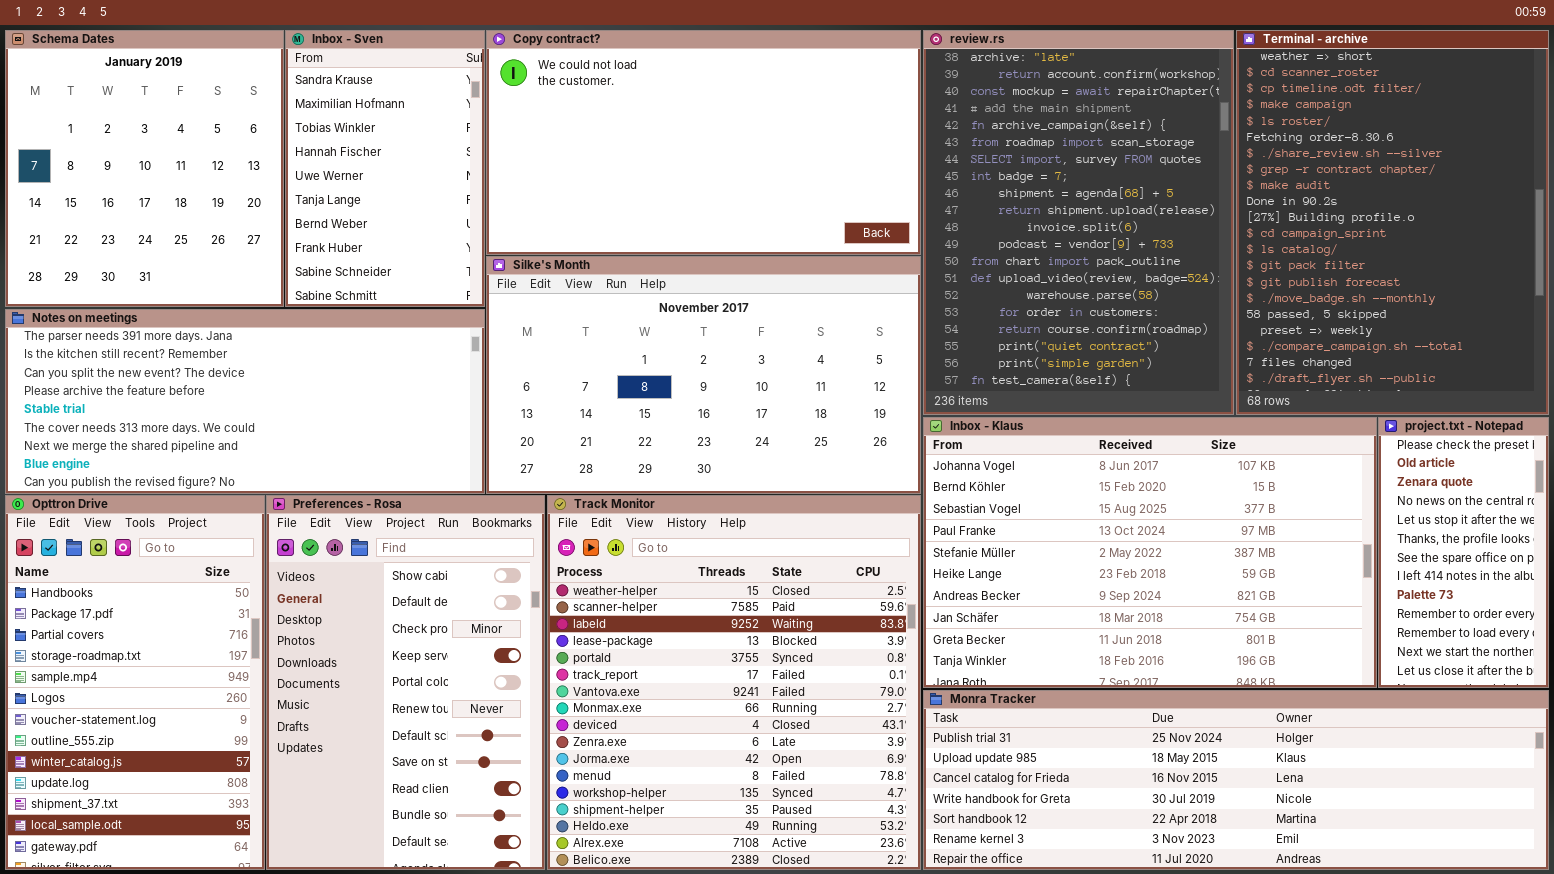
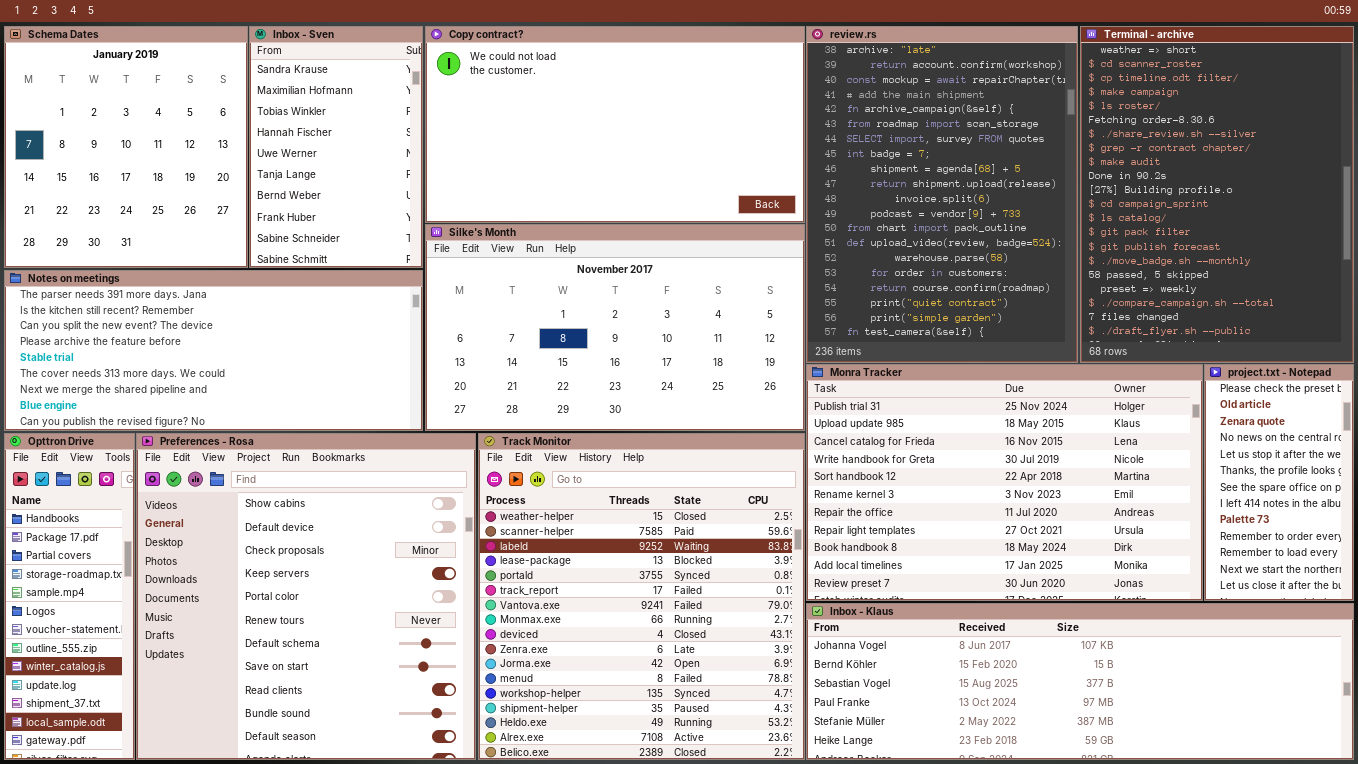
Inbox - Klaus: [923,417,1377,688] -> [806,603,1354,760], moved, resized
Opttron Drive: [5,495,265,870] -> [4,433,135,760], resized
Preferences - Rosa: [266,495,545,870] -> [136,433,476,760], resized
Monra Tracker: [923,690,1549,870] -> [806,364,1203,601], moved, resized

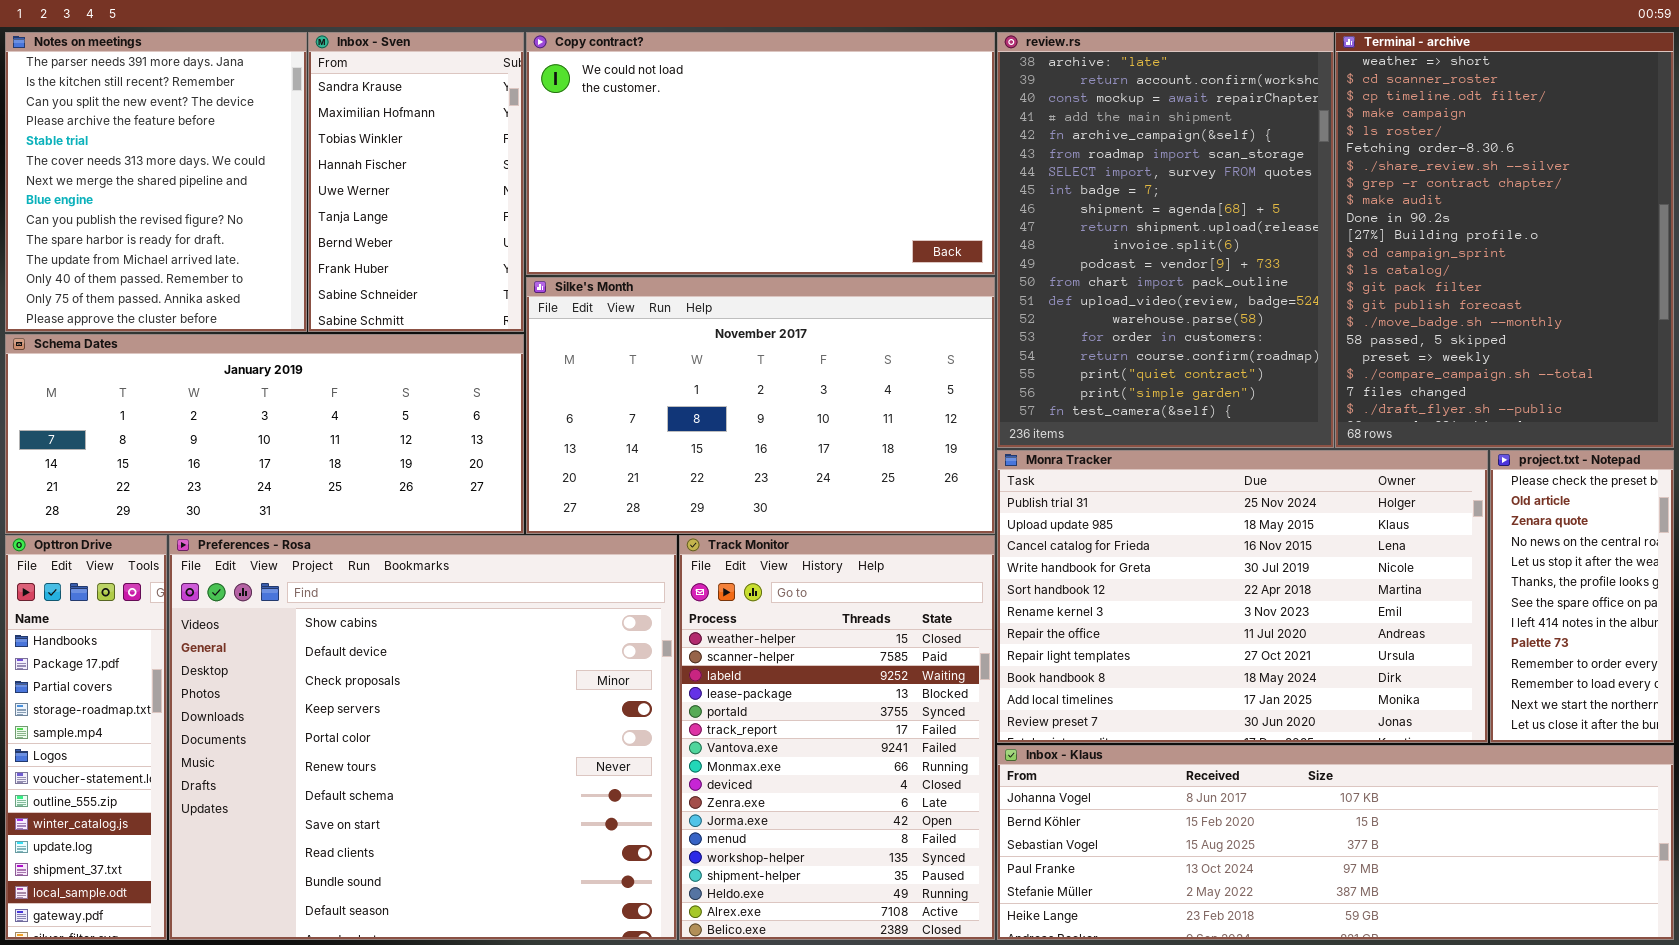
Schema Dates: [4,26,248,268] -> [5,334,524,534], moved, resized
Notes on meetings: [4,270,423,431] -> [5,32,307,332], moved, resized
Preferences - Rosa: [136,433,476,760] -> [169,535,677,940], resized
Track Monitor: [478,433,805,760] -> [679,535,995,940], resized

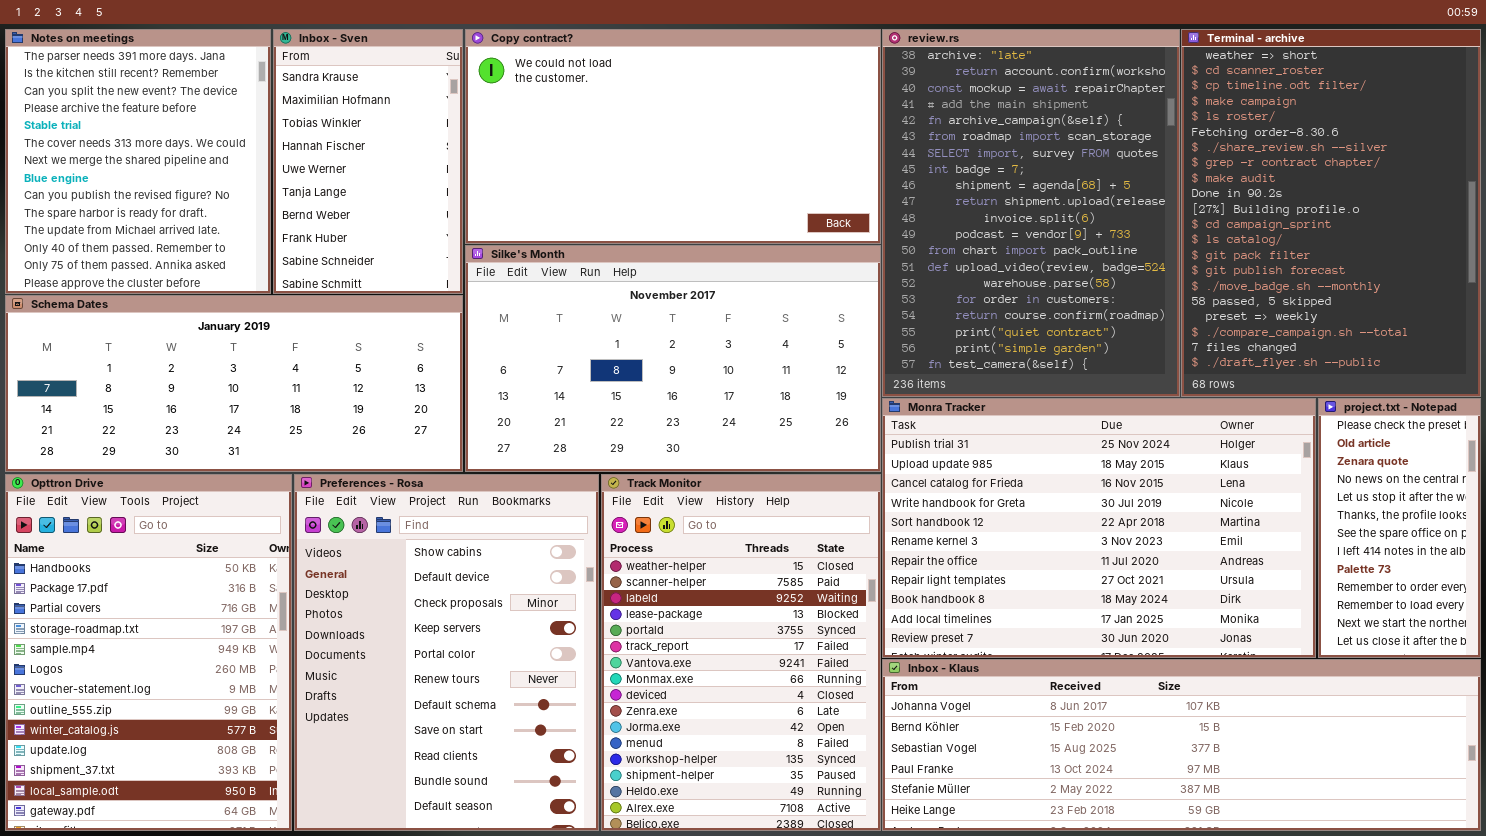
Opttron Drive: [5,535,167,940] -> [5,474,292,831], resized
Preferences - Rosa: [169,535,677,940] -> [294,474,599,831], resized

